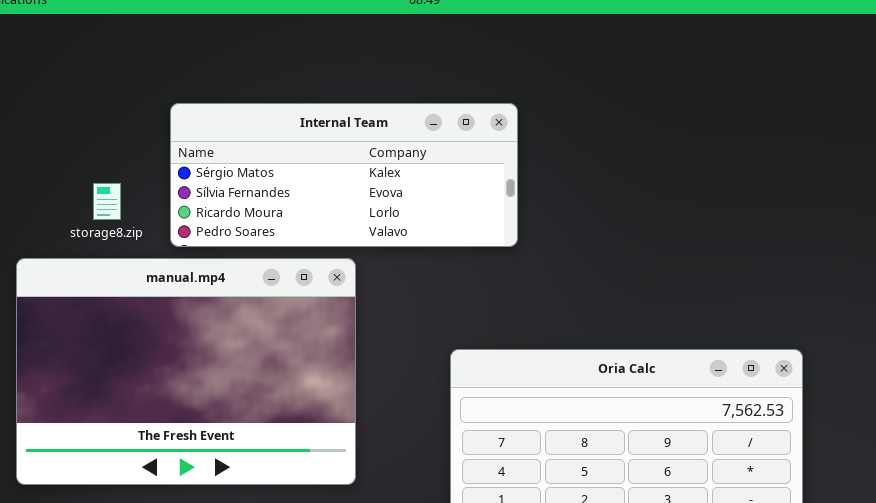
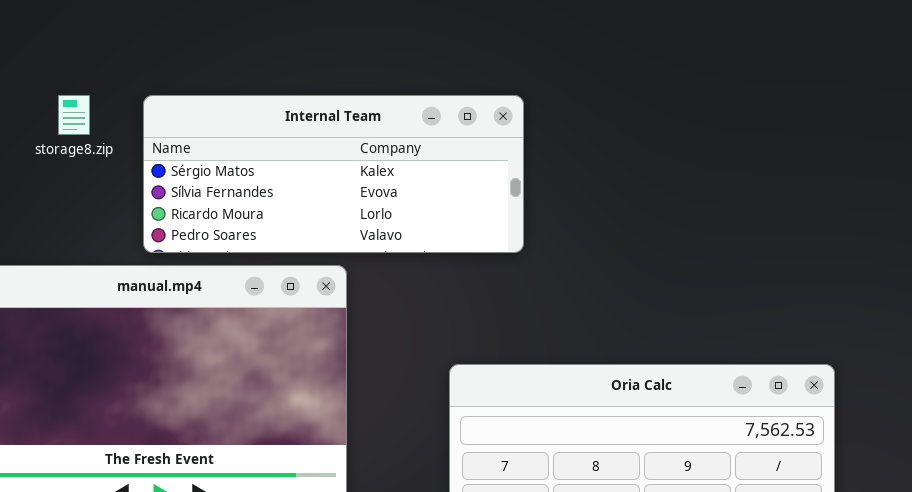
storage8.zip: [93,183,121,220] -> [58,95,90,135], moved

